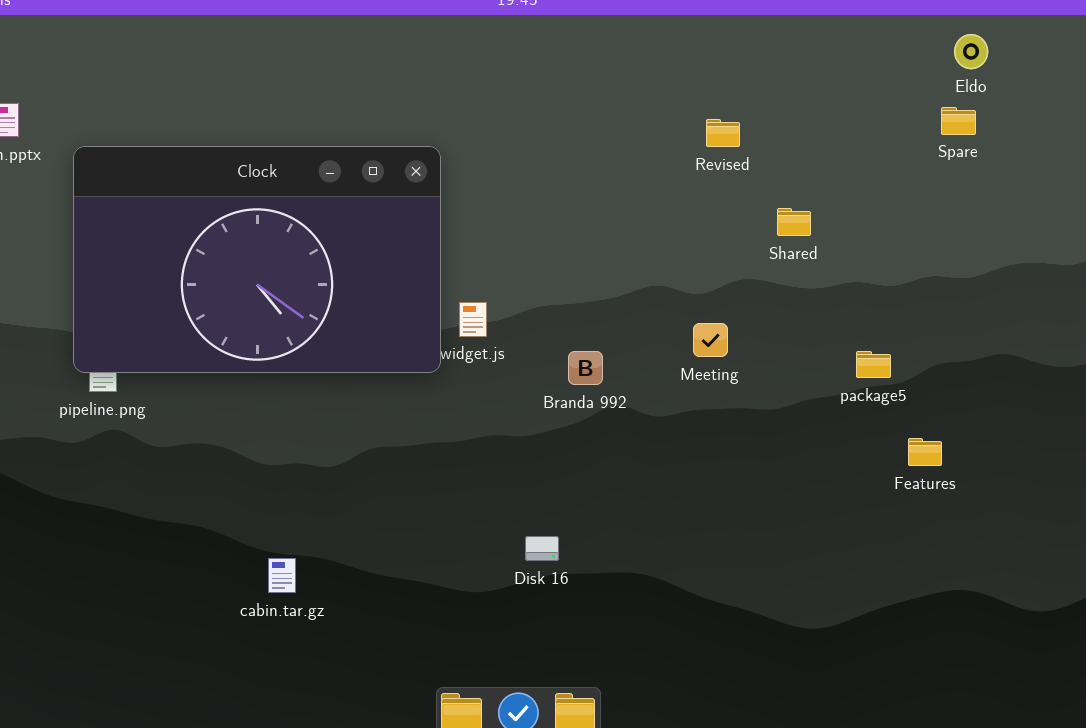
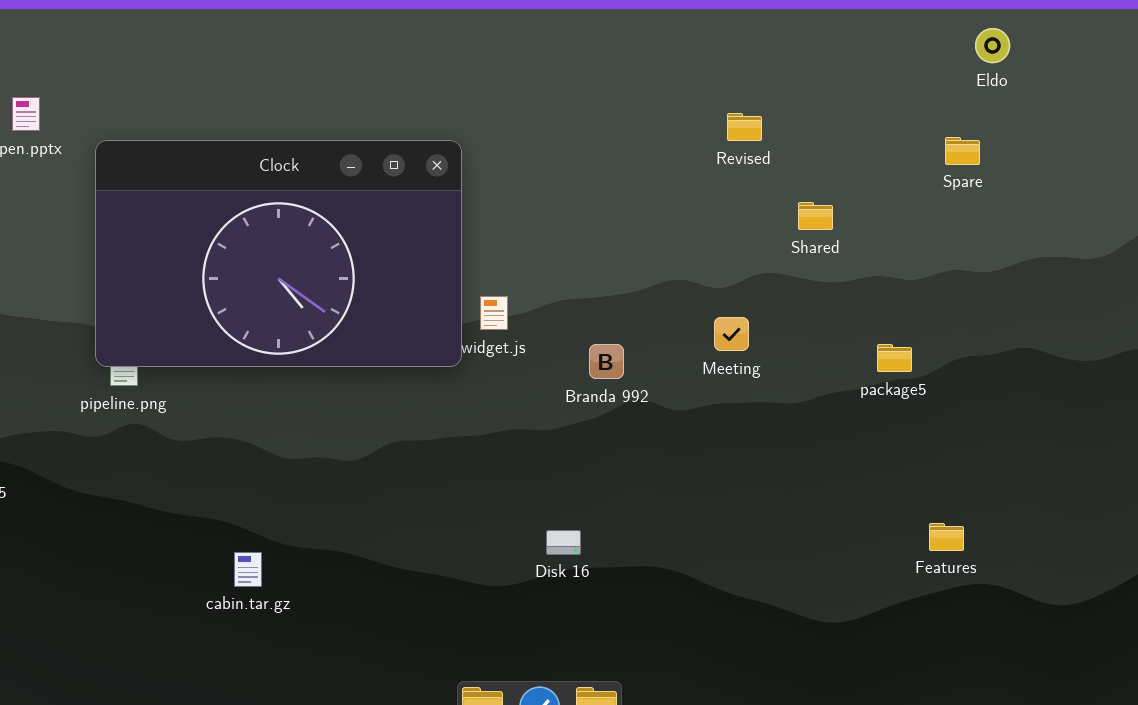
Spare: [941,107,976,135] -> [945,137,980,165], moved
Features: [908,438,942,466] -> [929,523,964,551], moved
cabin.tar.gz: [268,558,296,593] -> [234,552,262,587], moved

